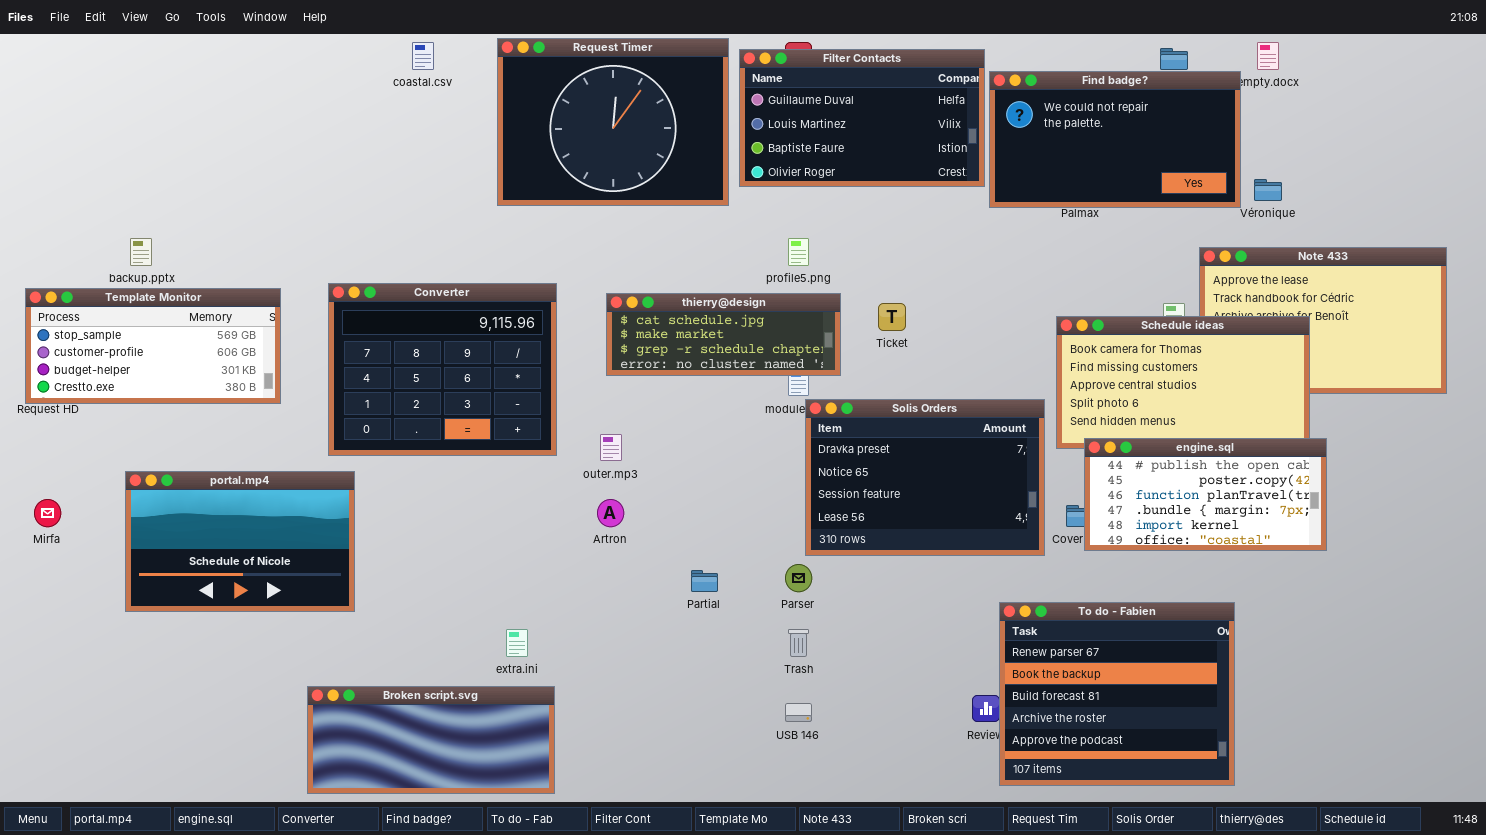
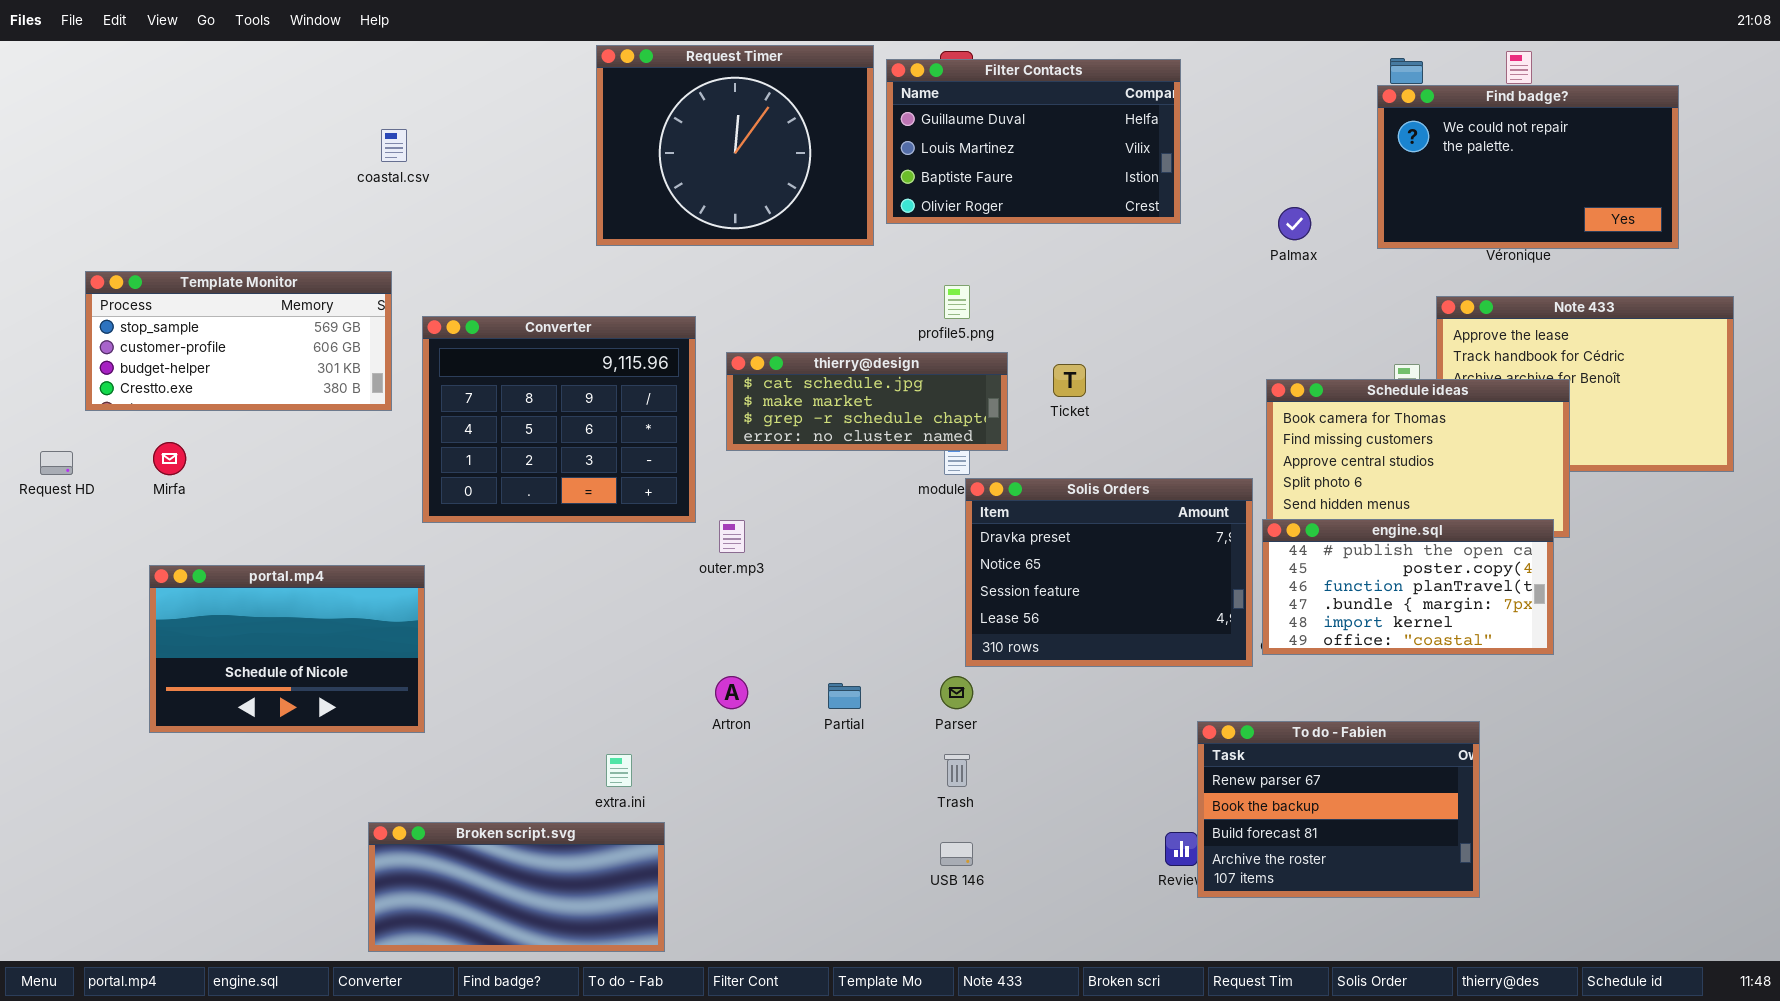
coastal.csv: [412,42,434,70] -> [381,129,407,162], moved
Find badge?: [989,71,1241,208] -> [1377,85,1679,249], moved
Converter: [328,283,557,456] -> [422,316,696,523], moved
Template Monitor: [25,288,281,404] -> [85,271,392,411], moved
engine.sql: [1084,438,1327,551] -> [1262,519,1554,655], moved
Mirfa: [34,499,61,527] -> [153,442,186,475], moved
Artron: [597,499,624,527] -> [715,676,748,709], moved
To do - Fabien: [999,602,1235,786] -> [1197,721,1480,898], resized

